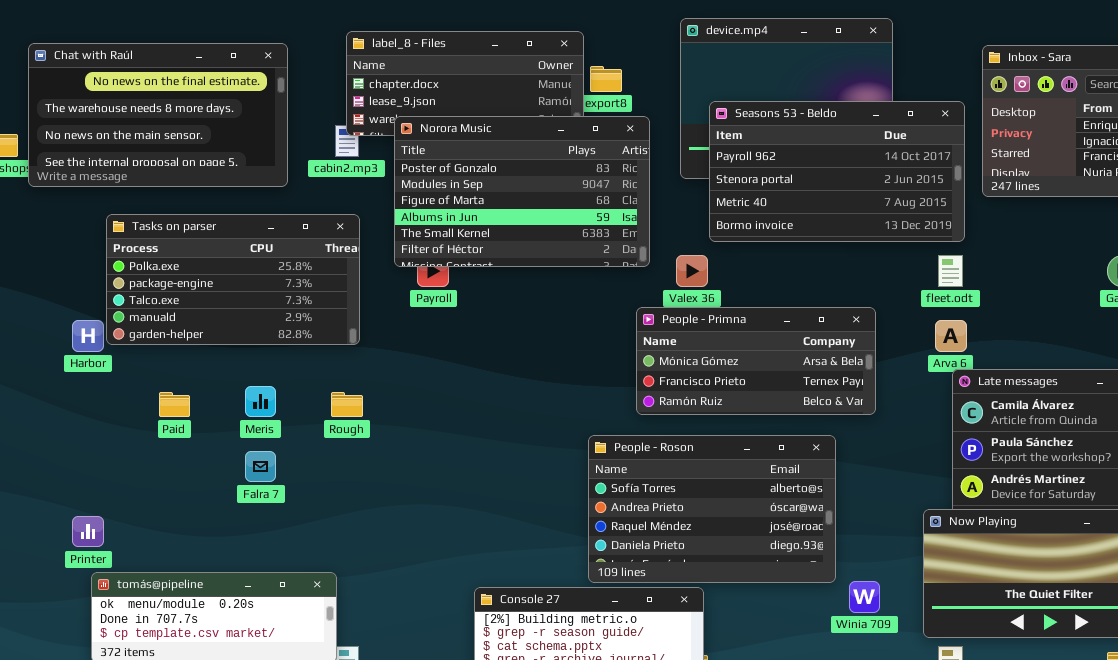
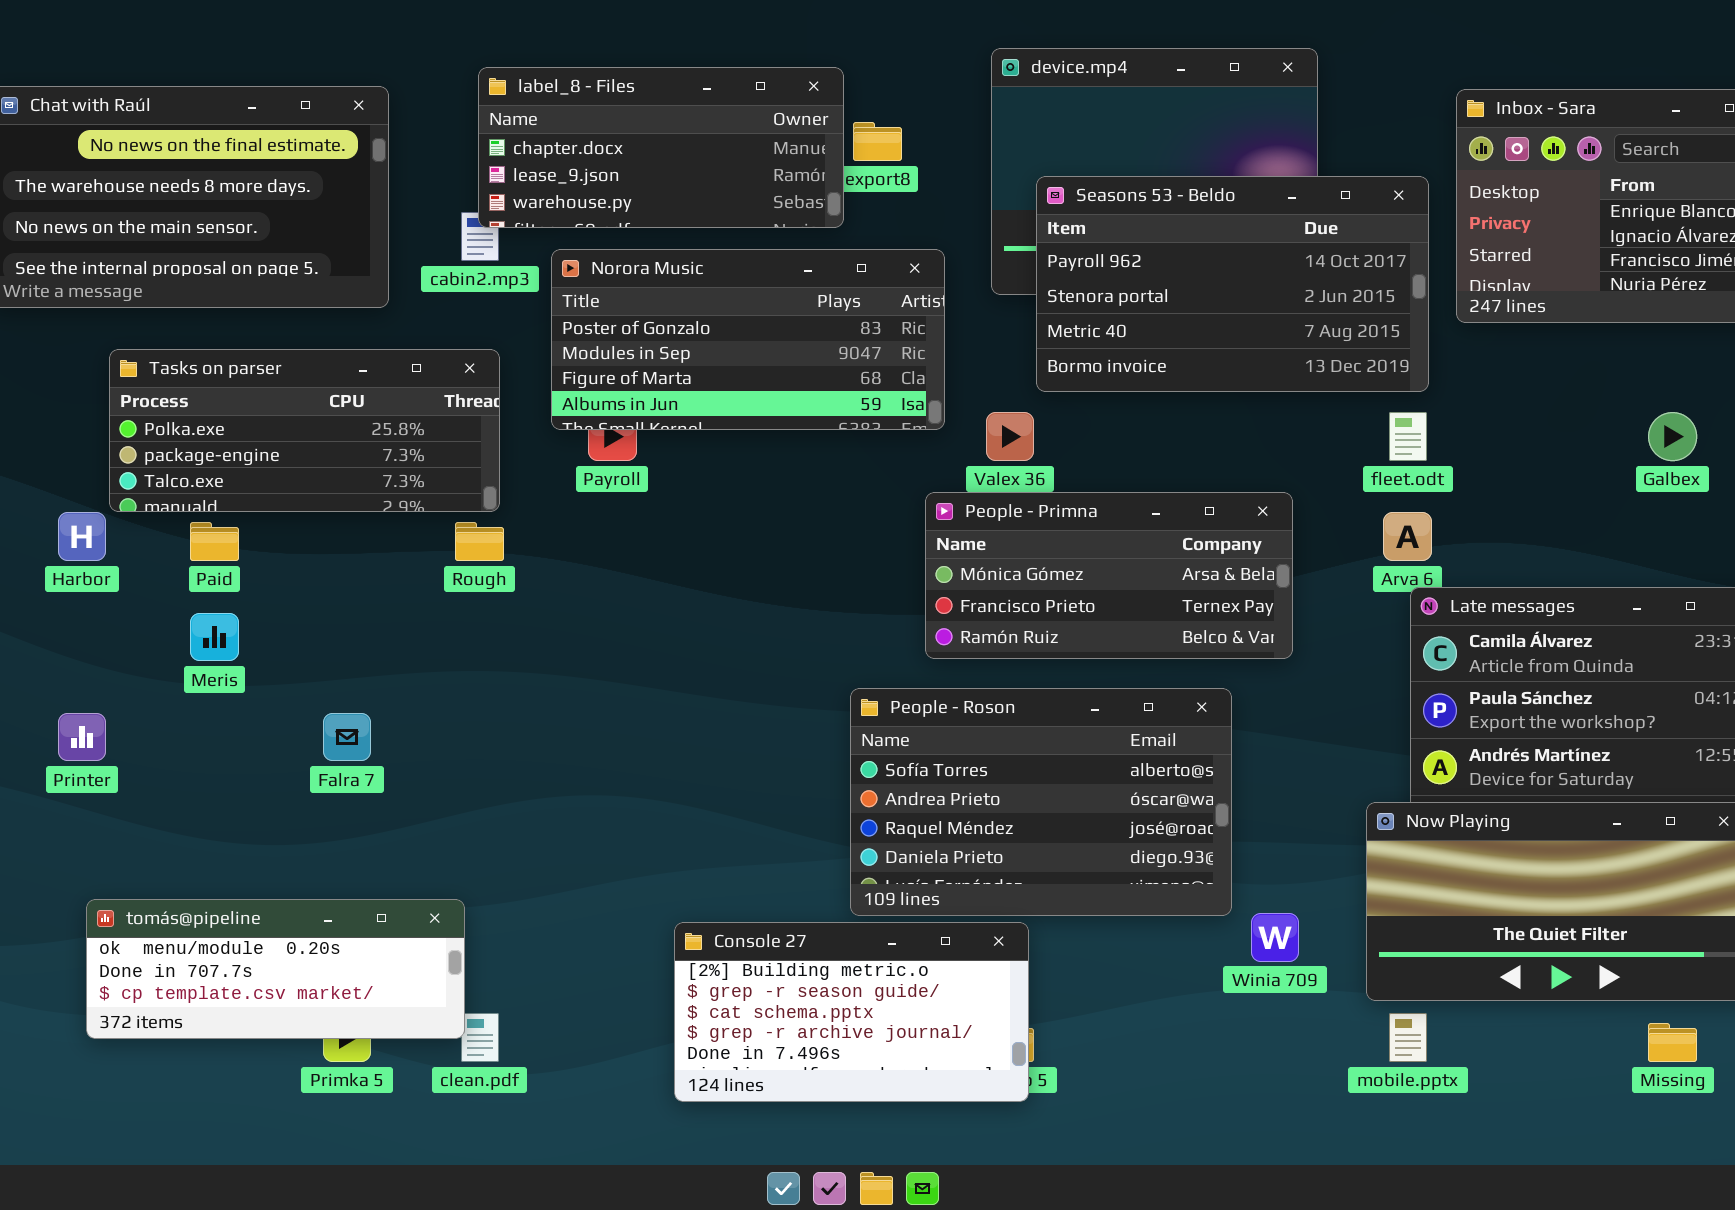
Norora Music: [394,116,650,267] -> [551,249,945,430], resized
Tasks on parser: [106,214,360,345] -> [109,349,500,512], resized
Meris: [245,386,276,417] -> [190,613,239,661], moved
Paid: [159,392,190,417] -> [190,522,239,561], moved
Rough: [331,392,363,417] -> [455,522,504,561], moved
Printer: [72,516,104,547] -> [58,713,106,761], moved

